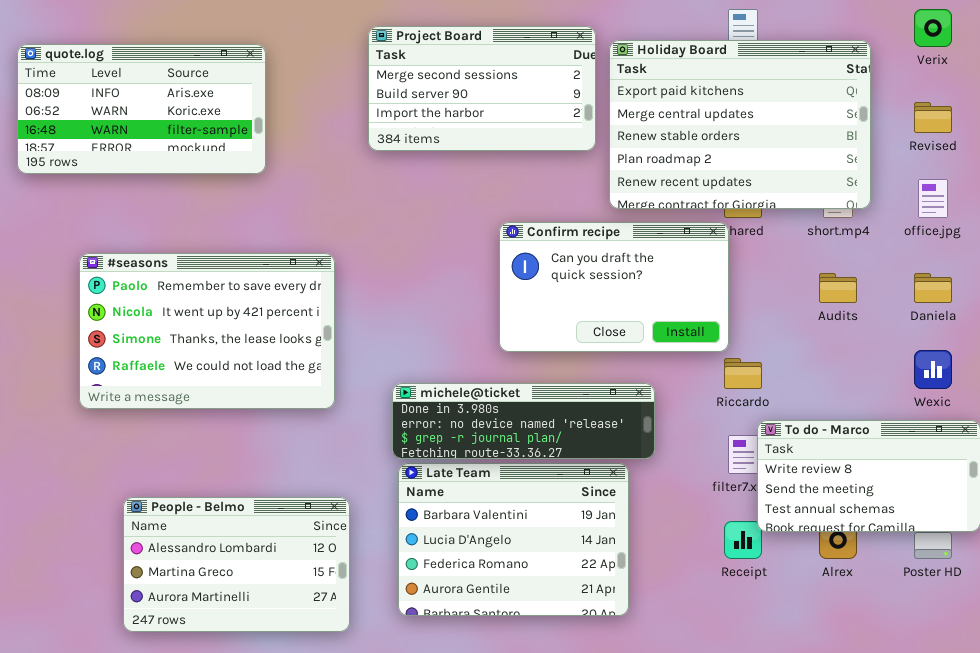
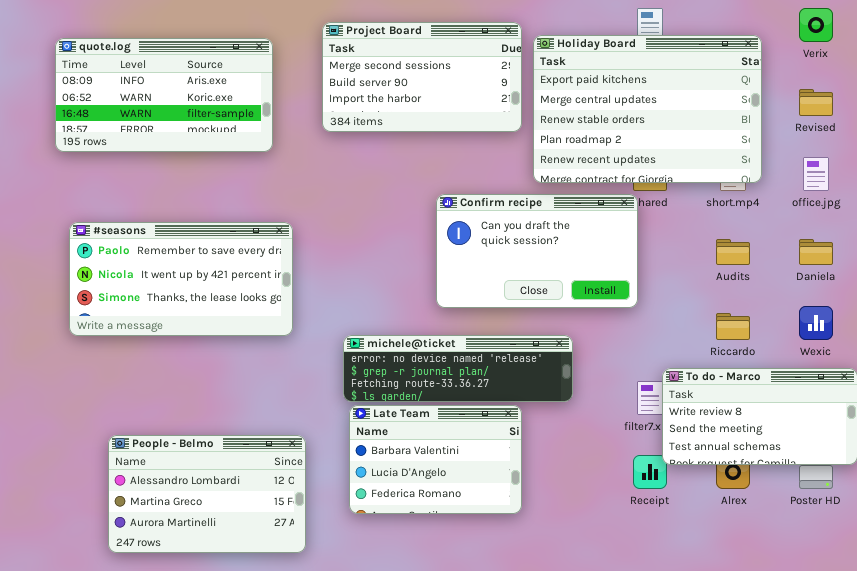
quote.log: [17,44,266,174] -> [55,38,273,152], moved
#seasons: [79,253,335,409] -> [69,222,293,336], resized
Riccardo: [724,358,762,389] -> [716,313,750,340], moved
michele@ticket: [392,383,655,459] -> [343,335,573,402], scrolled down 1 row
Late Team: [398,463,629,616] -> [349,405,522,514], resized

